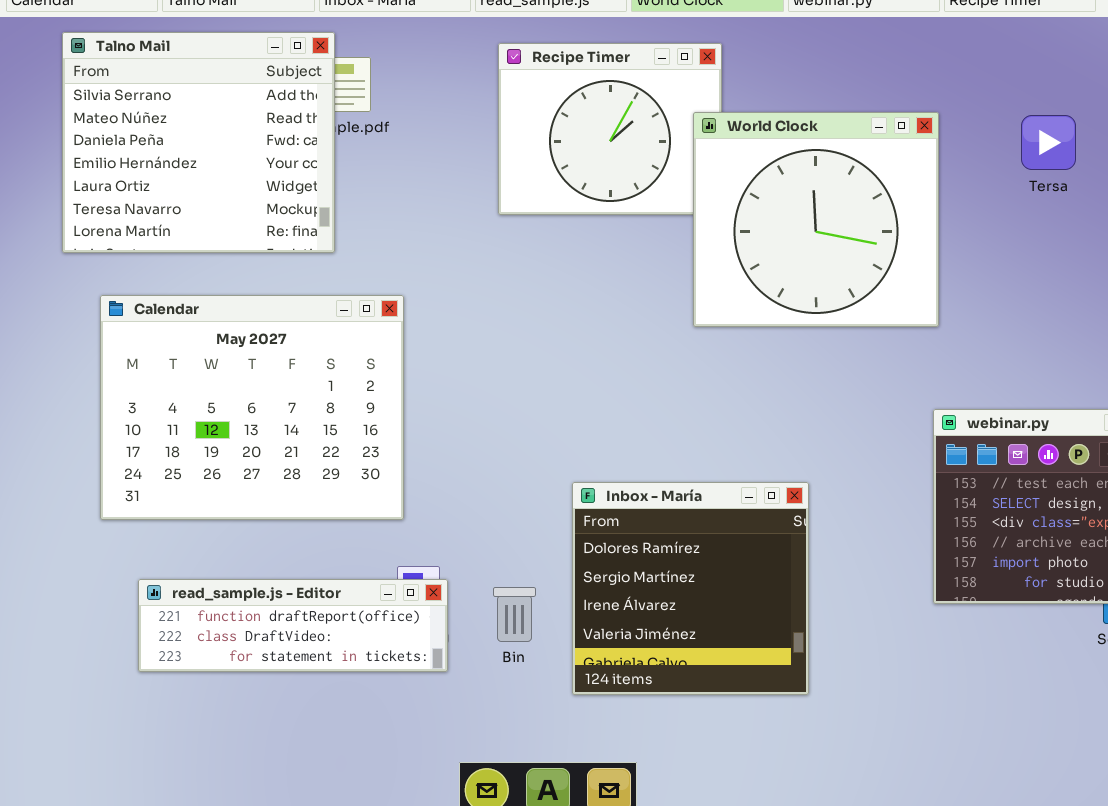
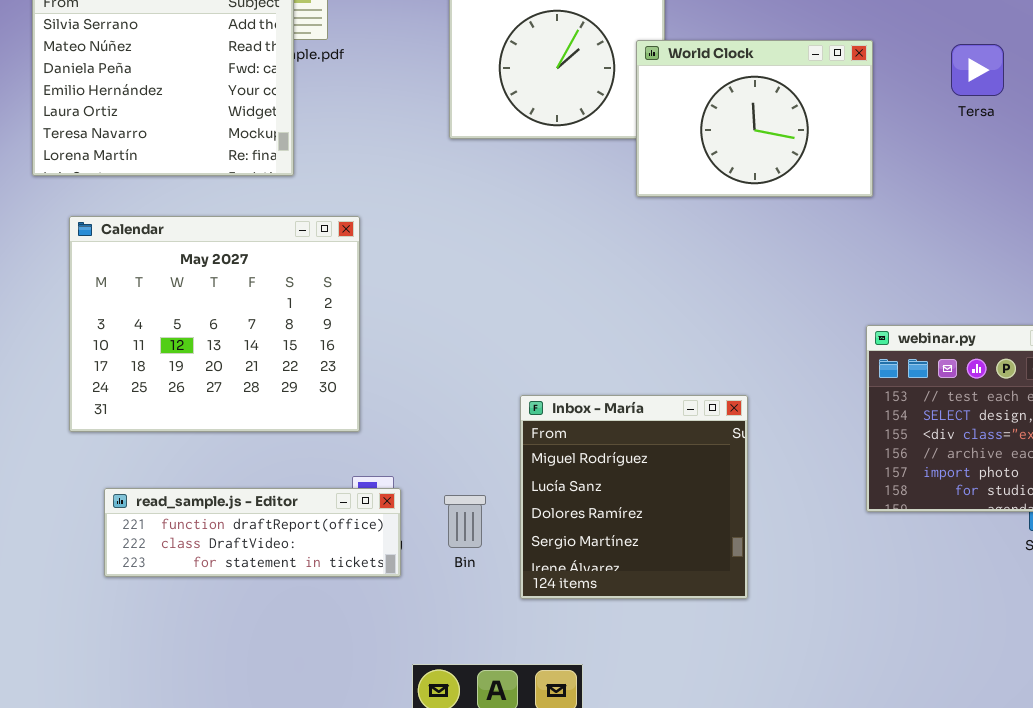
World Clock: [693,112,939,327] -> [636,40,873,197], resized
Inbox - María: [572,482,809,695] -> [520,395,748,599], scrolled up 2 rows

